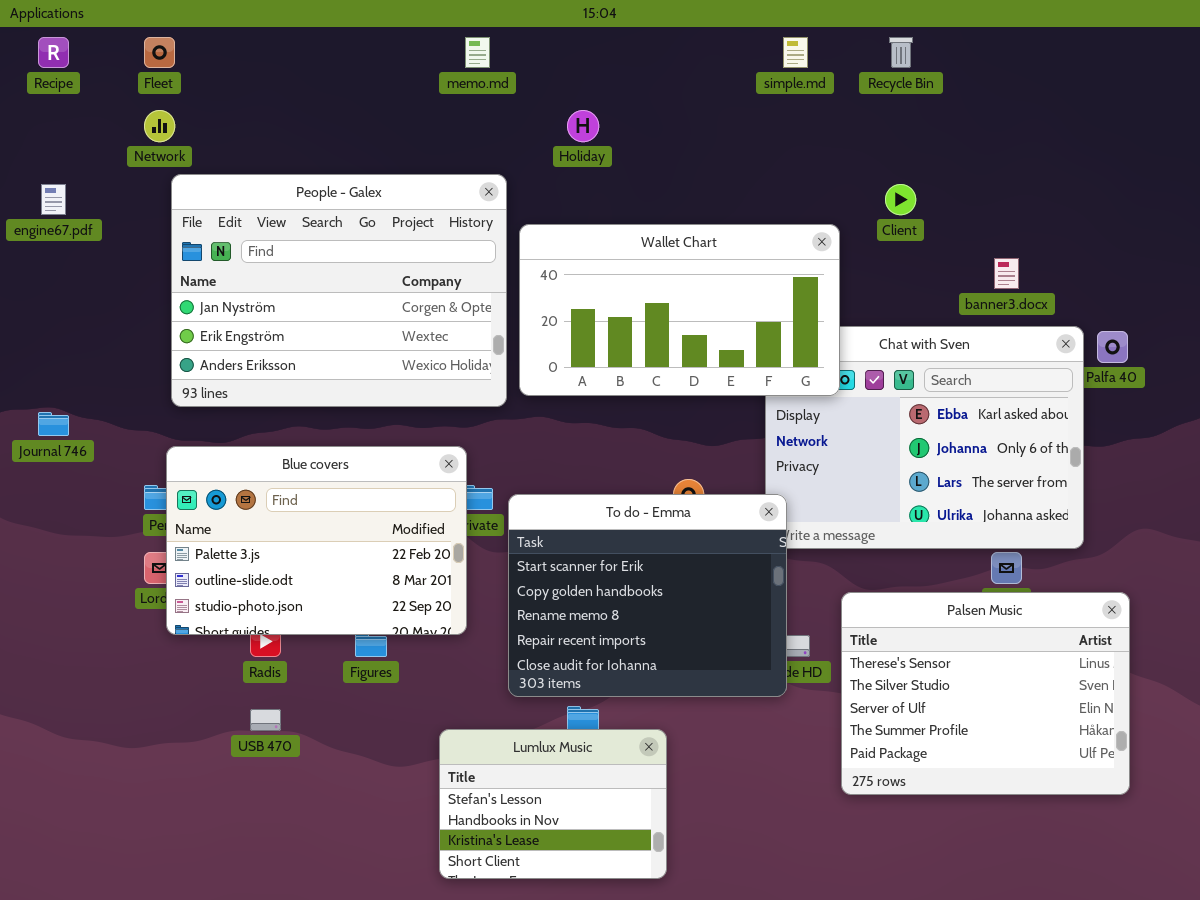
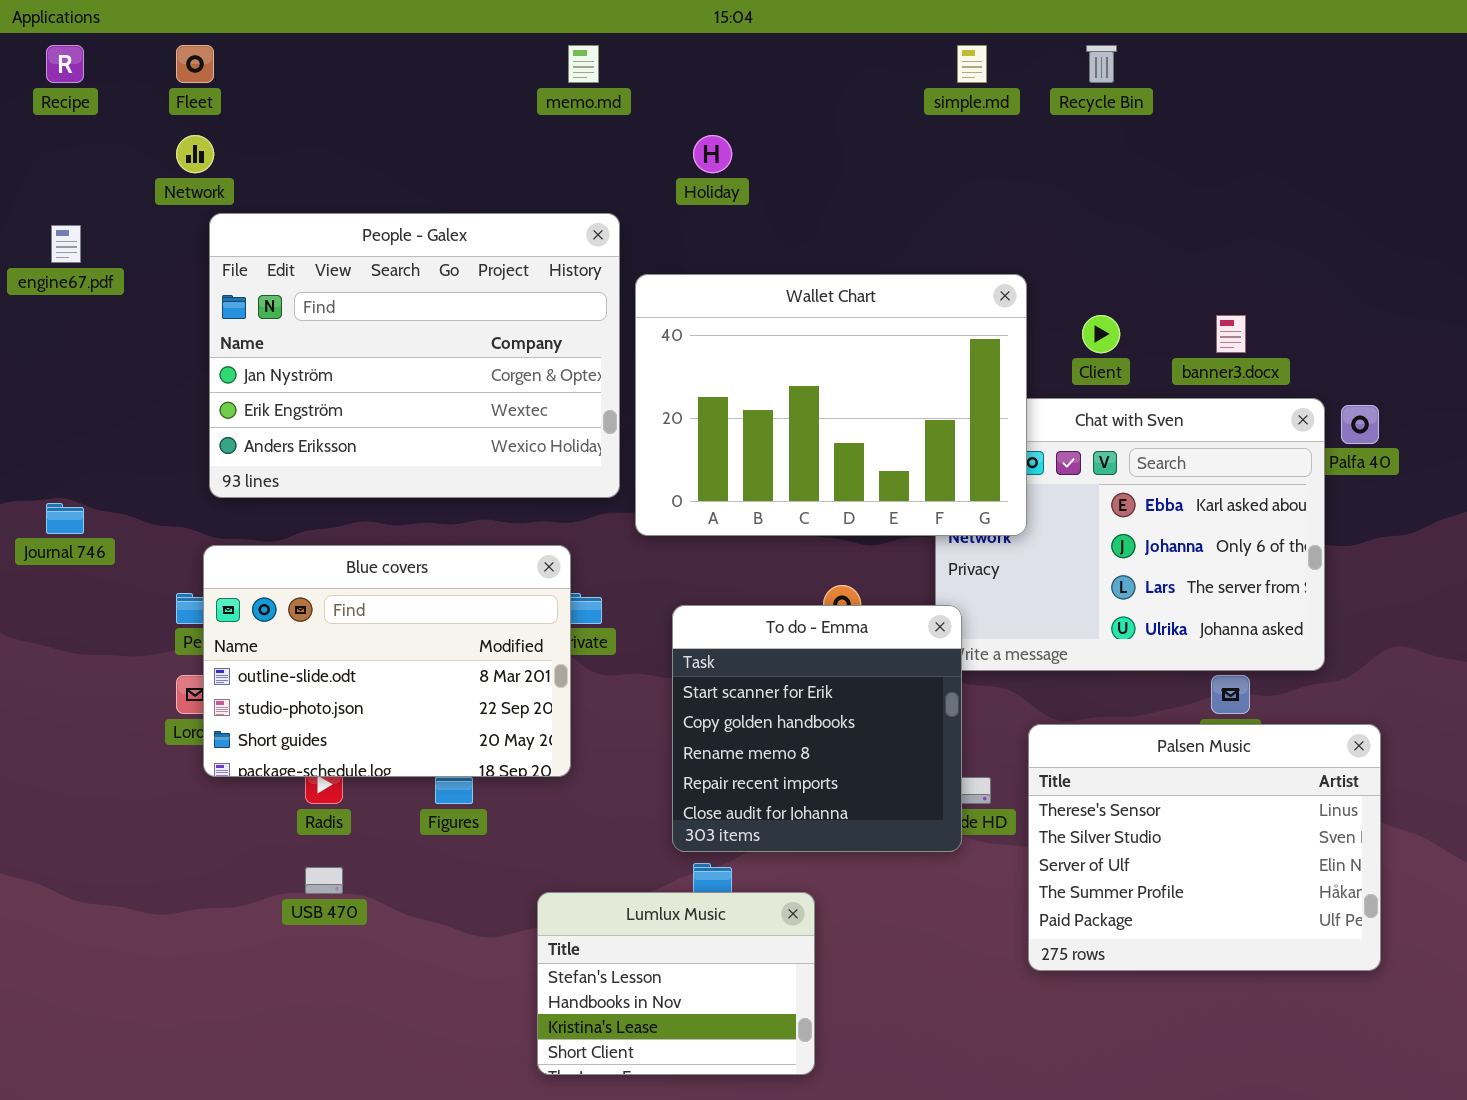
Client: [885,184,916,215] -> [1082,315,1120,353], moved
Wallet Chart: [519,224,840,396] -> [635,274,1027,536], resized
Blue covers: [166,446,467,635] -> [203,545,571,777], scrolled down 1 row
To do - Emma: [508,494,787,697] -> [672,605,962,852], resized

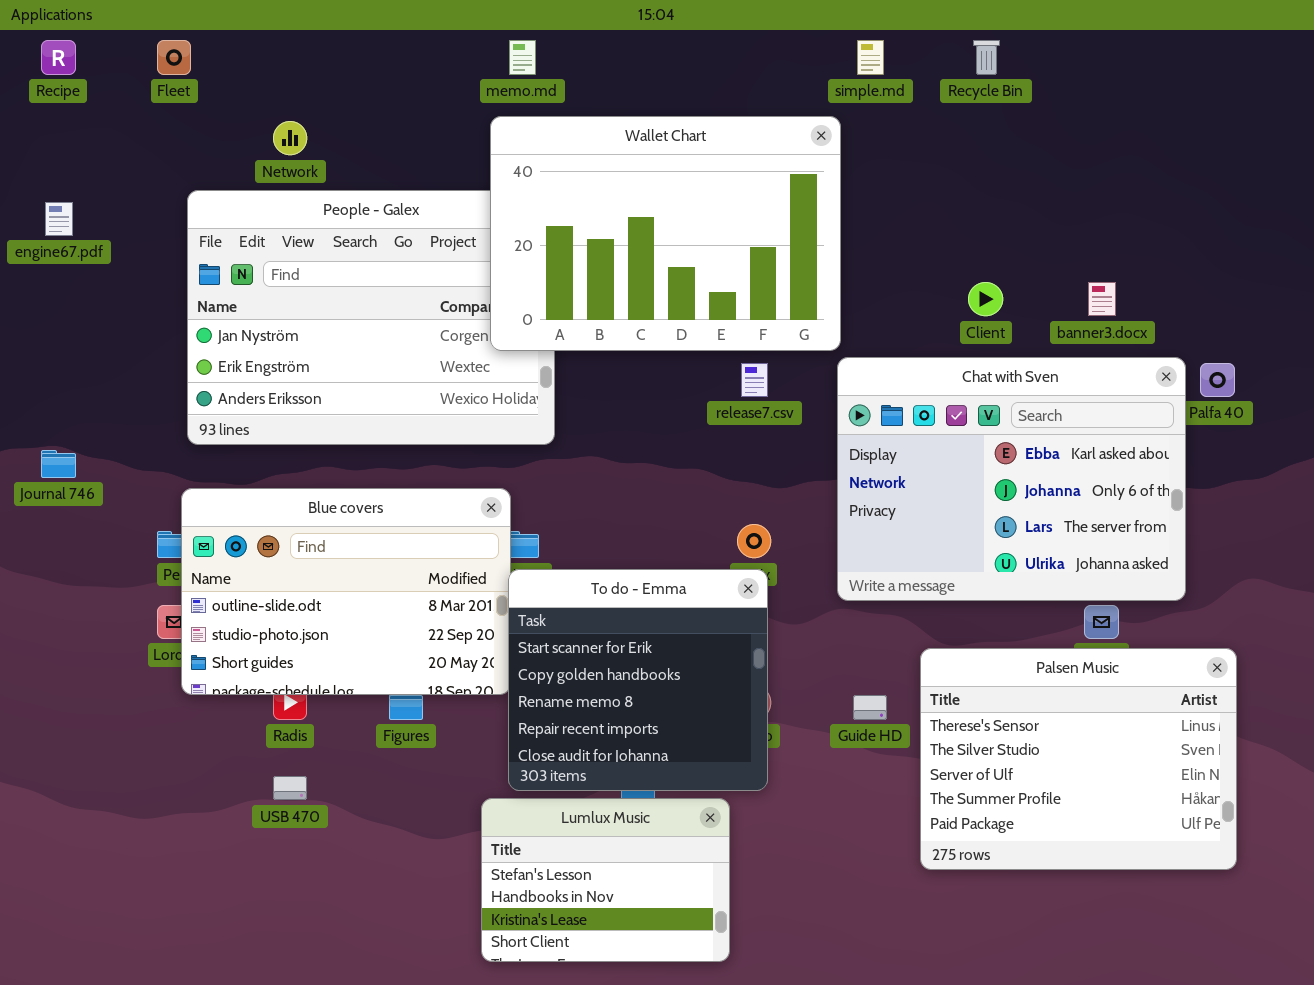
Network: [176,135,214,173] -> [273,121,307,155], moved
Wallet Chart: [635,274,1027,536] -> [490,116,841,351], moved
To do - Emma: [672,605,962,852] -> [508,569,768,791], moved

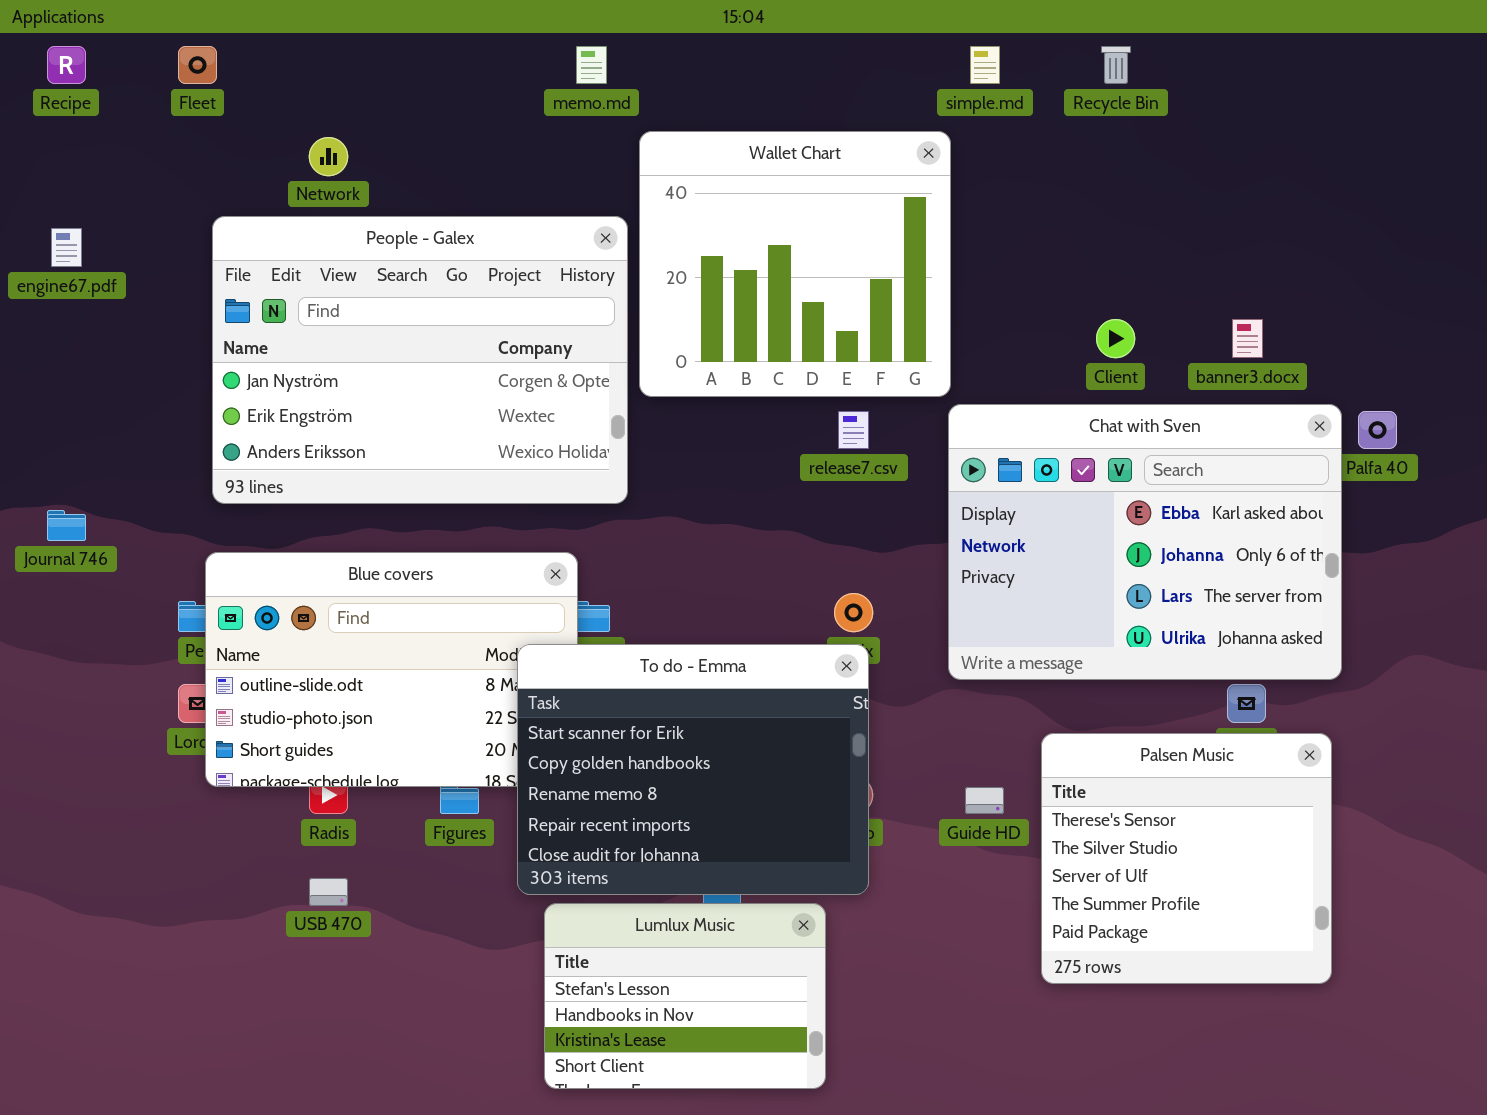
Wallet Chart: [490,116,841,351] -> [639,131,951,397], resized
To do - Emma: [508,569,768,791] -> [517,644,869,895], resized
Palsen Music: [920,648,1237,870] -> [1041,733,1332,984], resized

